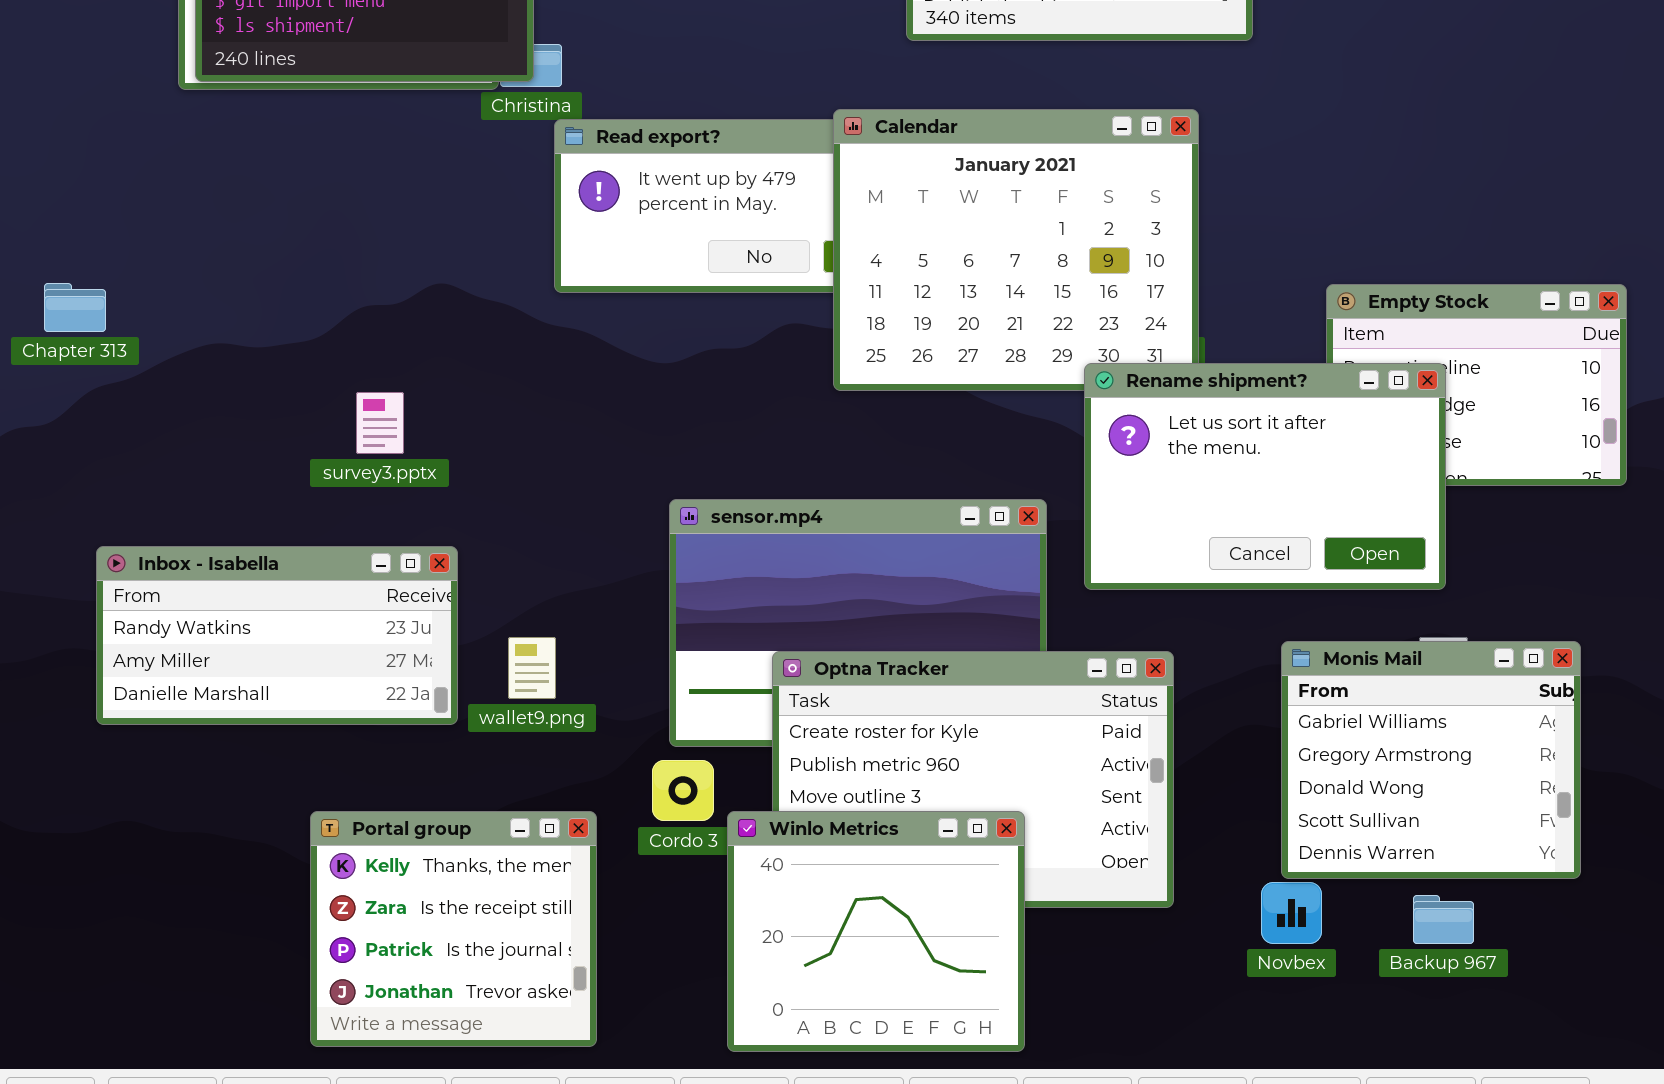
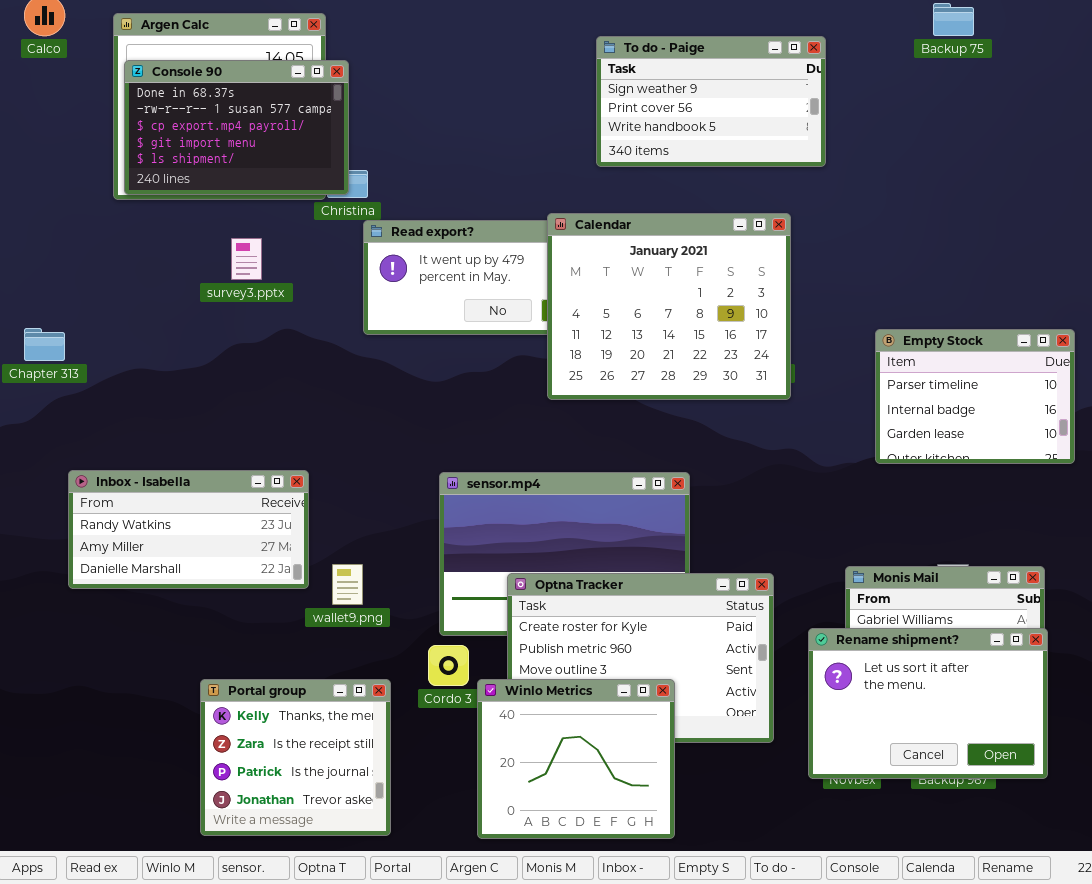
Rename shipment?: [1084,363,1446,590] -> [808,628,1048,779], moved
survey3.pptx: [356,392,404,454] -> [231,238,262,280], moved
Inbox - Isabella: [96,546,458,725] -> [68,470,309,589], moved

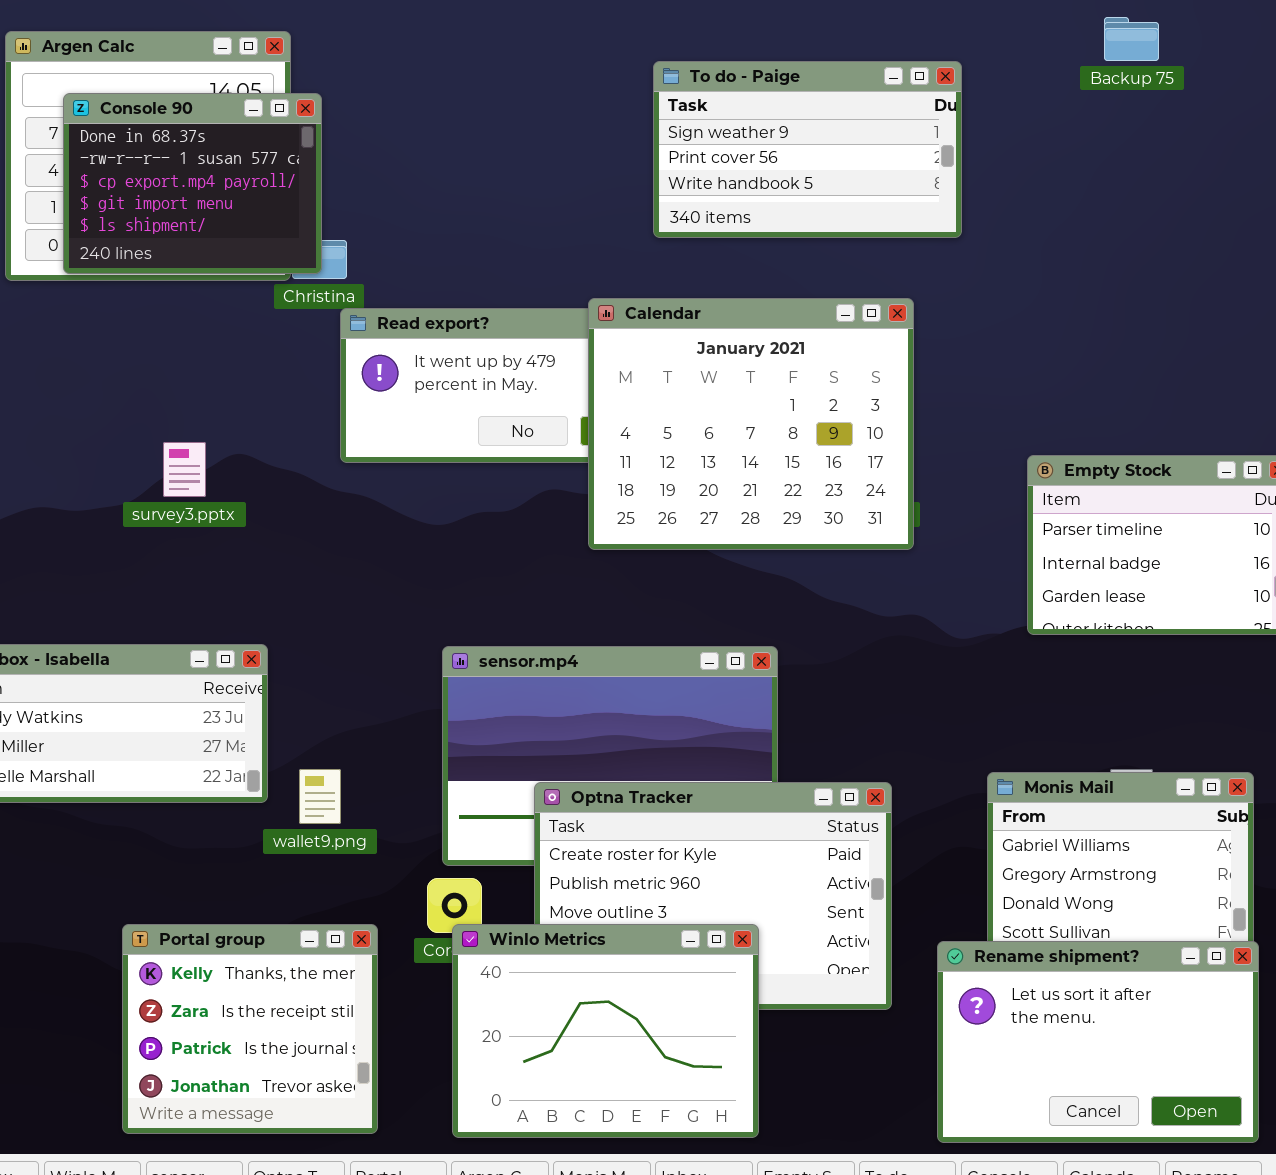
Console 90: [124,60,349,195] -> [63,93,322,274], resized
survey3.pptx: [231,238,262,280] -> [163,442,206,497], moved
Rename shipment?: [808,628,1048,779] -> [937,941,1259,1143], moved
Winlo Metrics: [477,679,675,839] -> [452,924,759,1138], resized

